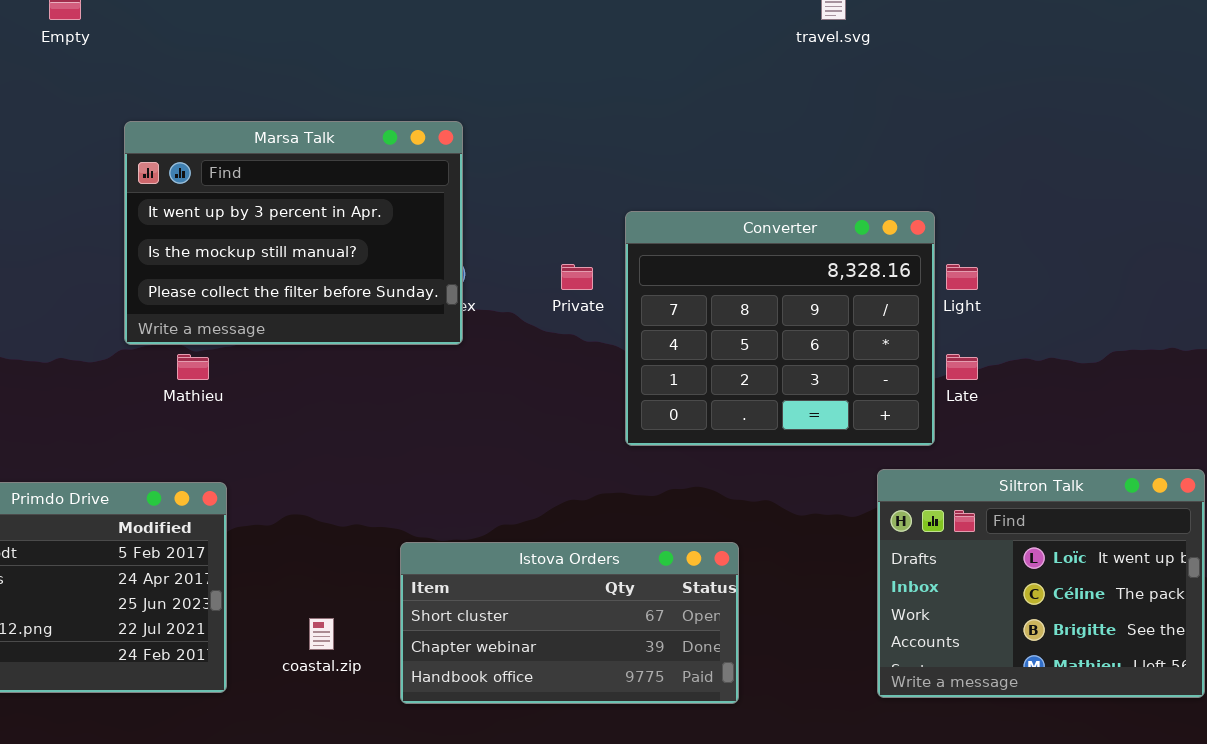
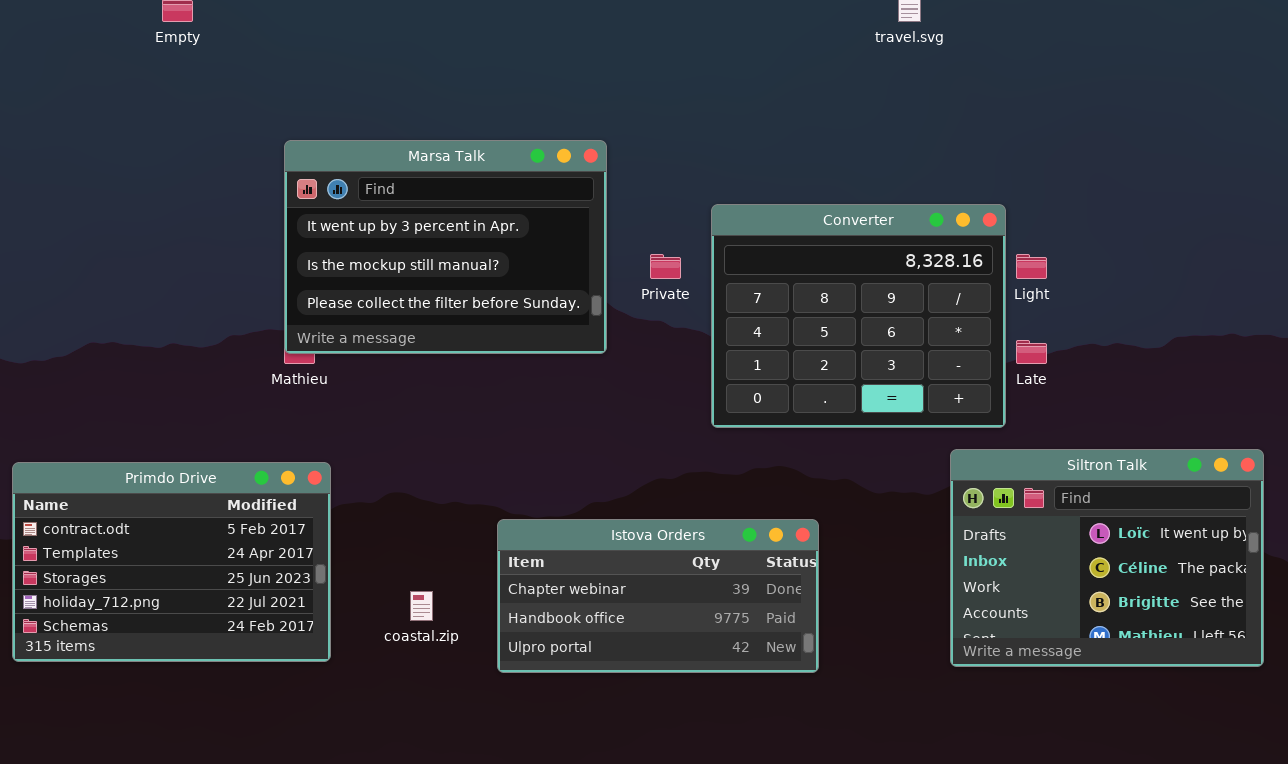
Marsa Talk: [124,121,463,345] -> [284,140,607,354], moved
Istova Orders: [400,542,739,704] -> [497,519,819,673], scrolled down 1 row

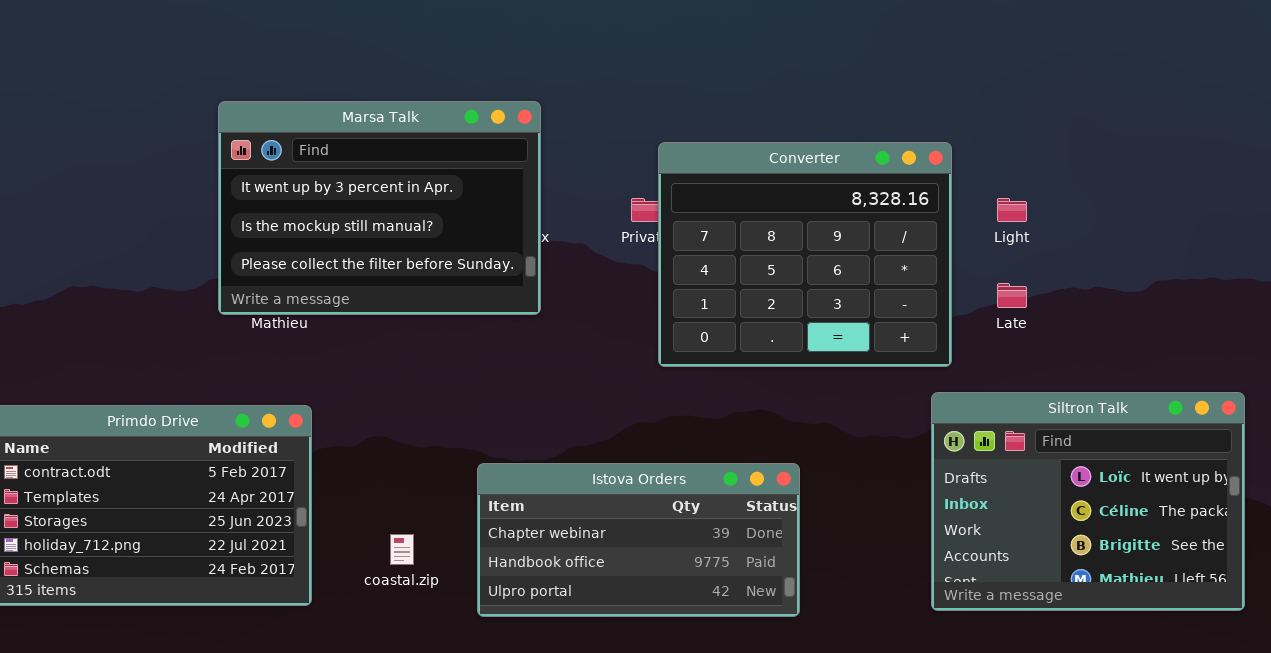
Marsa Talk: [284,140,607,354] -> [218,101,541,315], moved
Converter: [711,204,1006,428] -> [658,142,952,367], moved

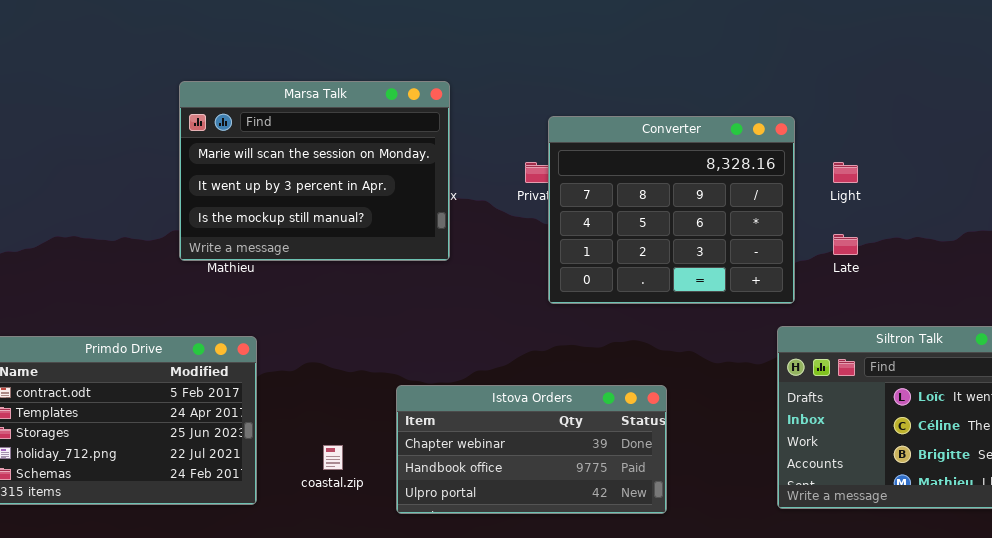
Marsa Talk: [218,101,541,315] -> [179,81,450,261], scrolled up 1 row

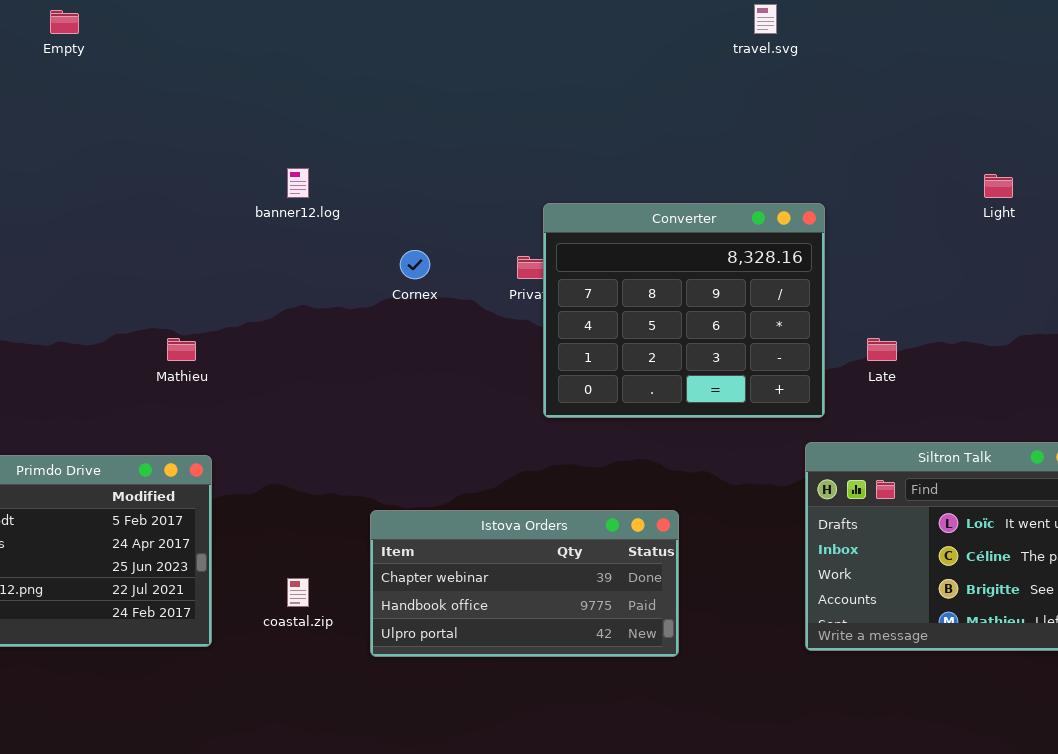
Marsa Talk: [179,81,450,261] -> none, closed
Light: [833,162,858,183] -> [984,174,1013,198], moved

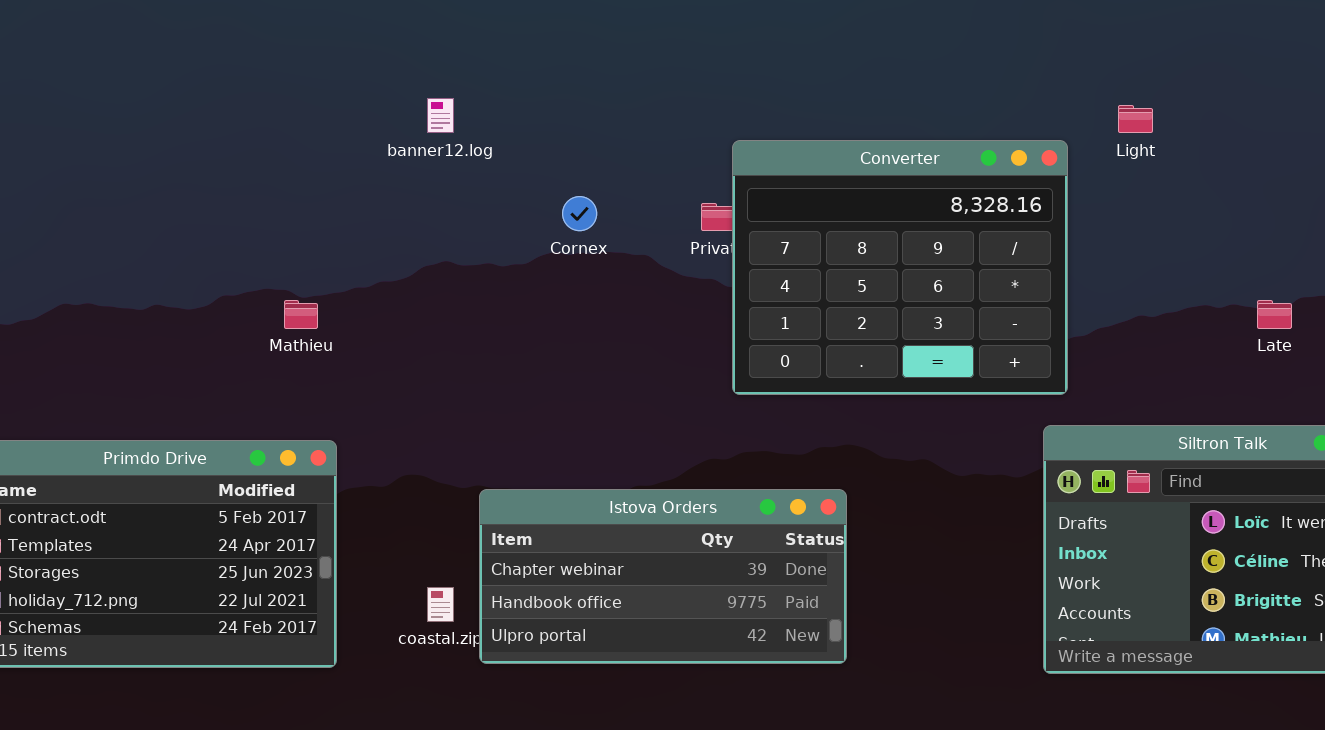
Light: [984,174,1013,198] -> [1118,105,1153,133], moved
Late: [867,338,897,361] -> [1257,300,1292,329], moved
Istova Orders: [370,510,679,657] -> [479,489,847,664], moved

